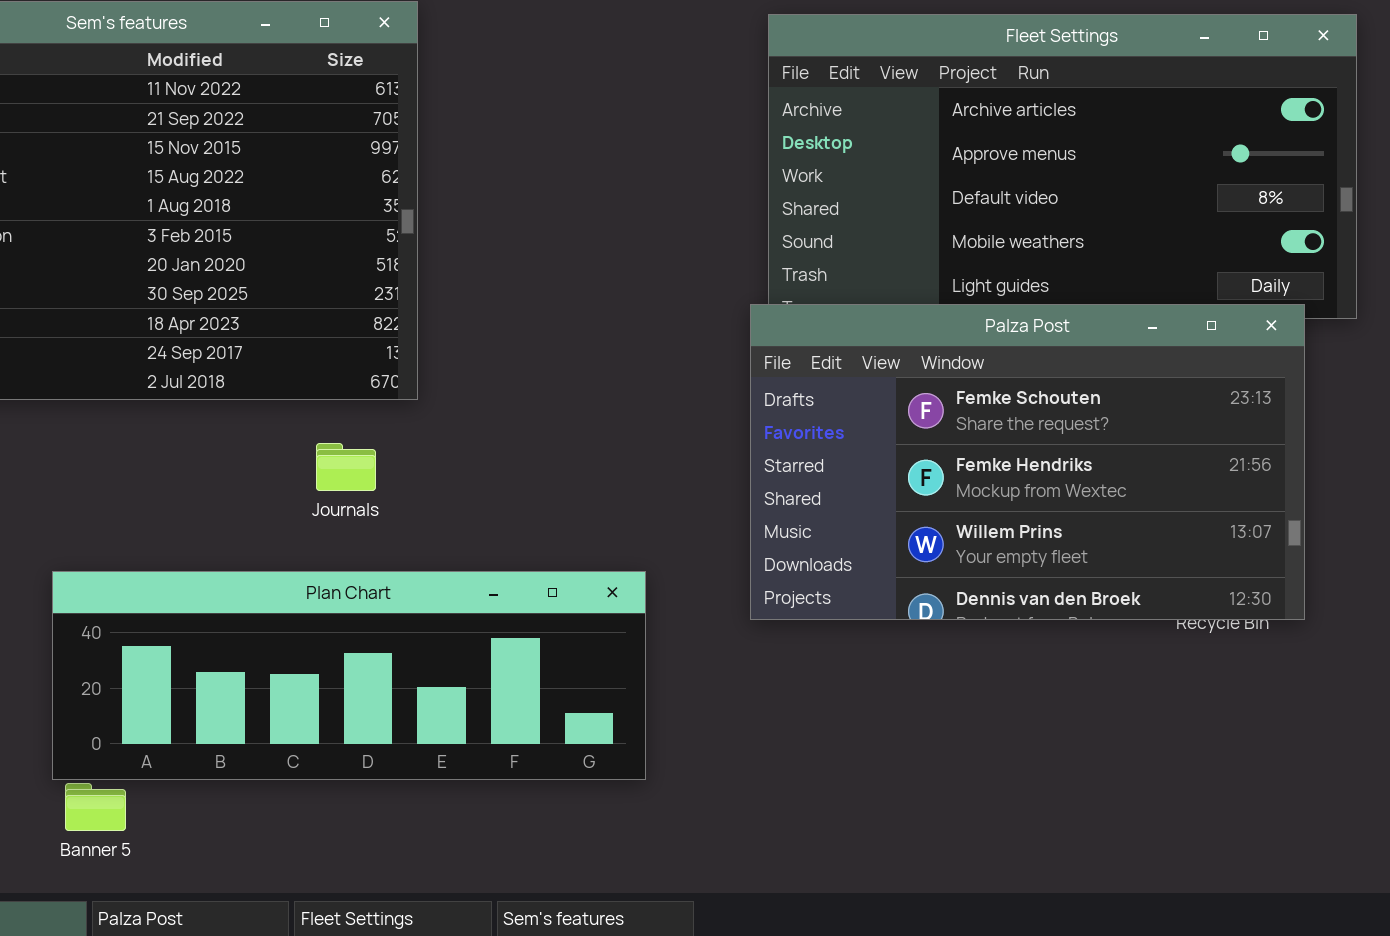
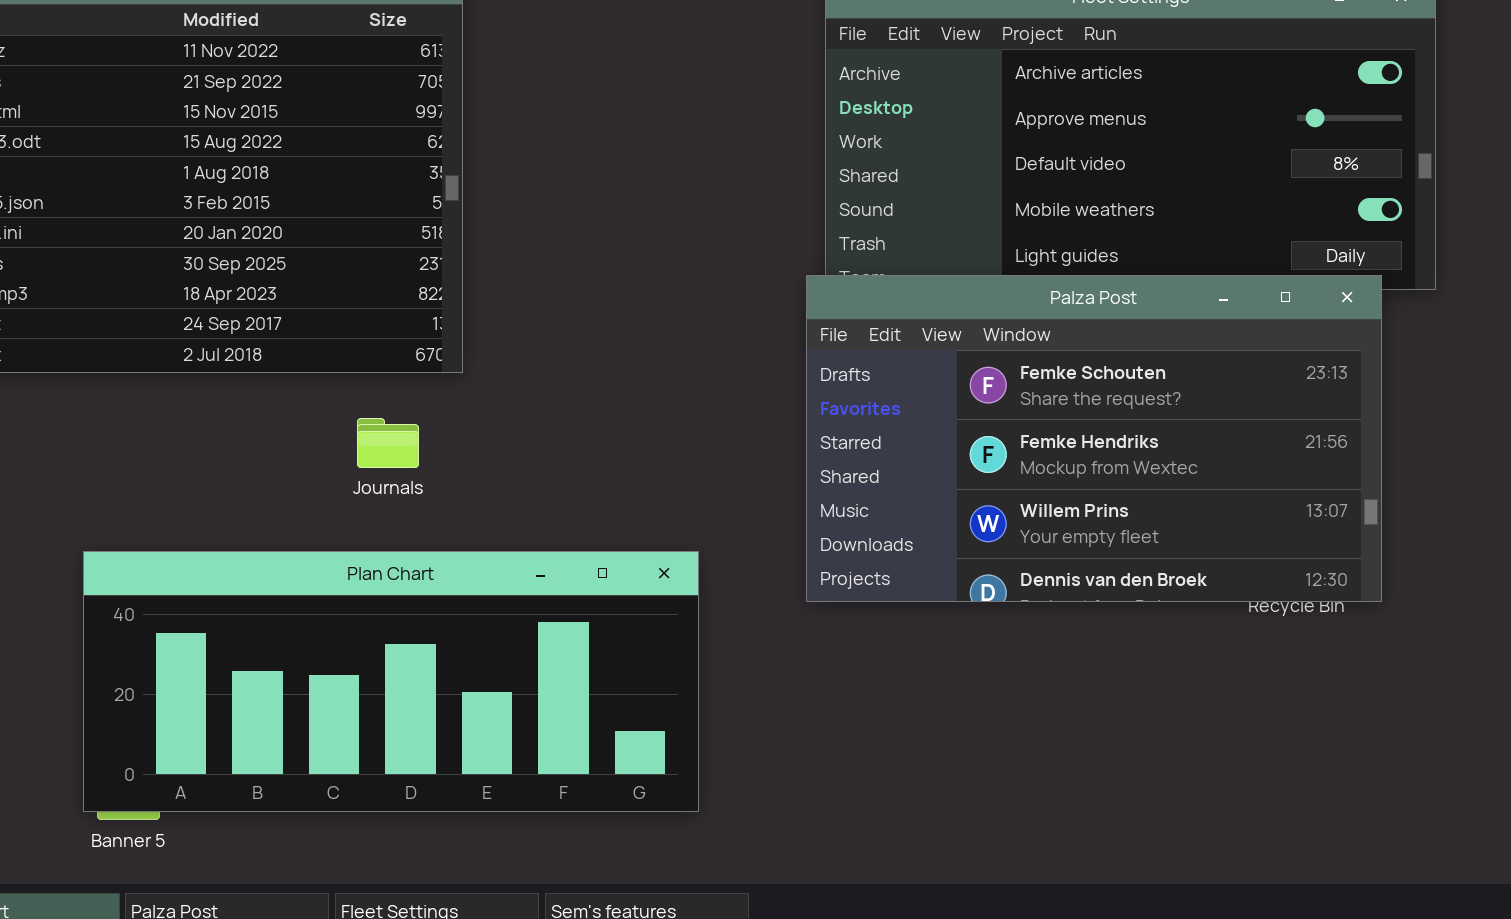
Plan Chart: [52,571,646,780] -> [83,551,699,812], resized

